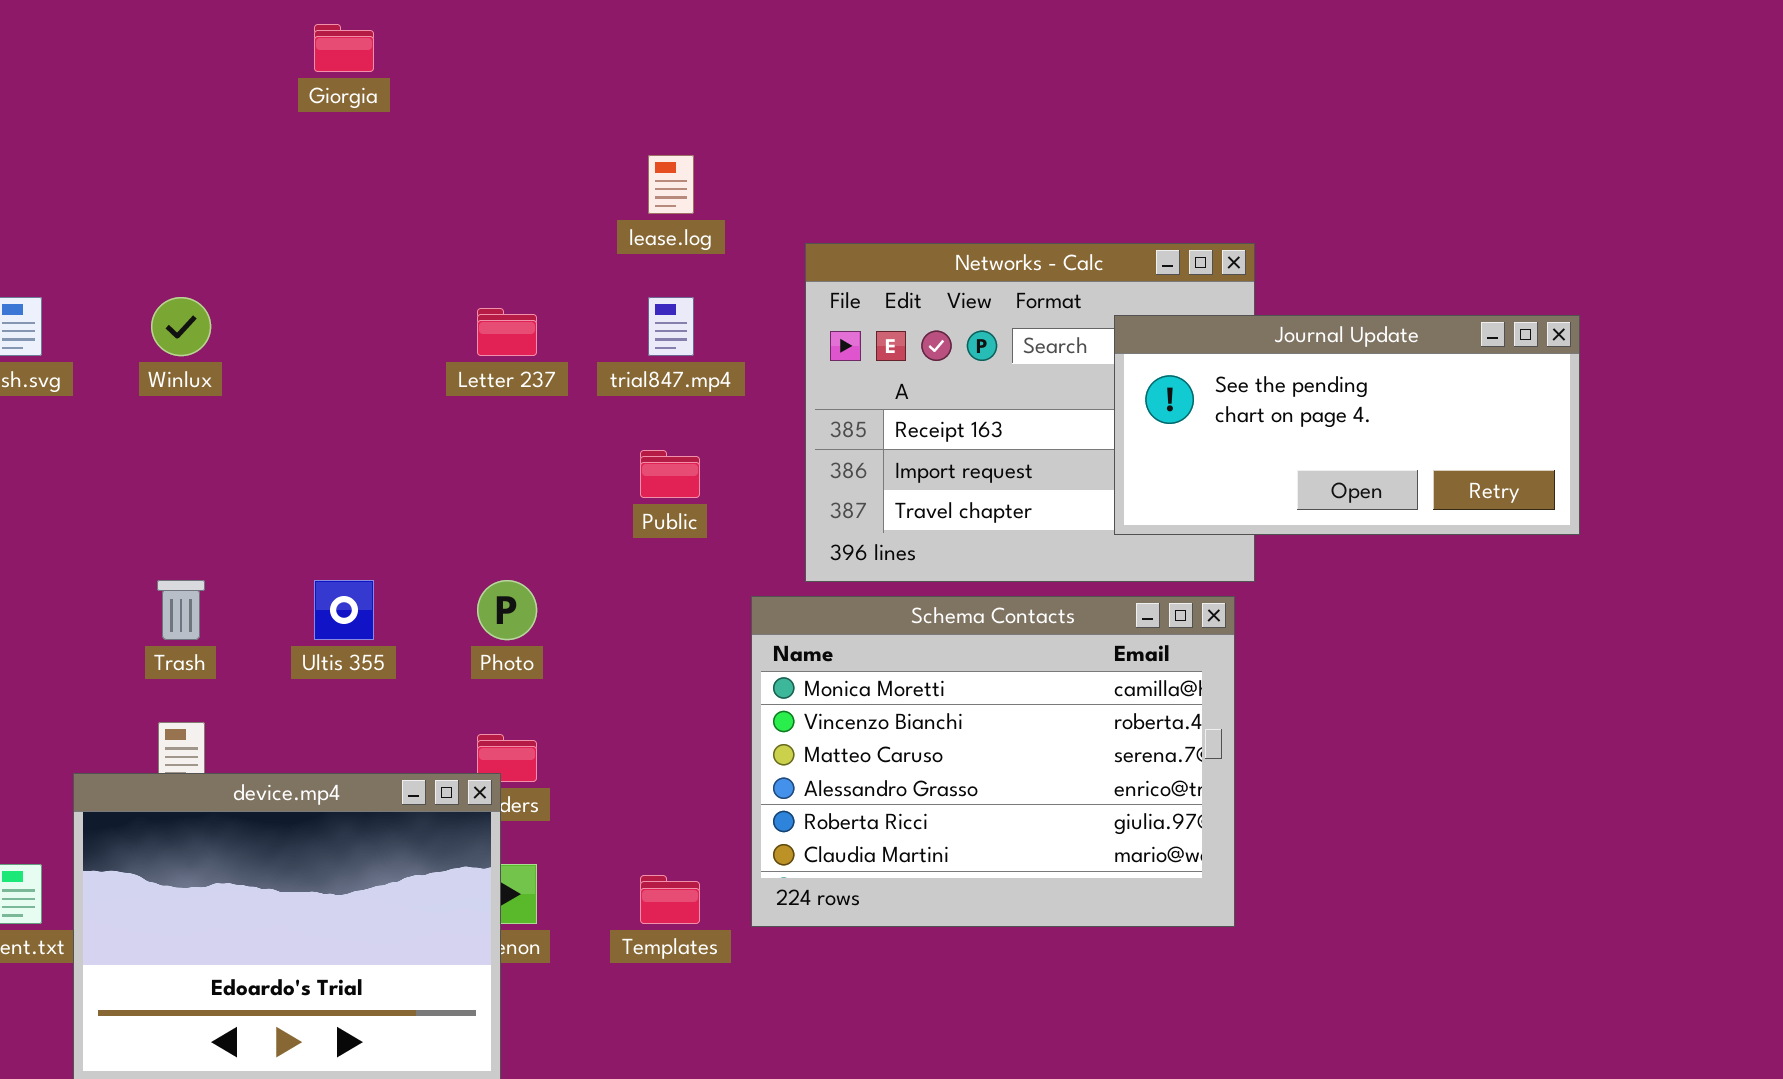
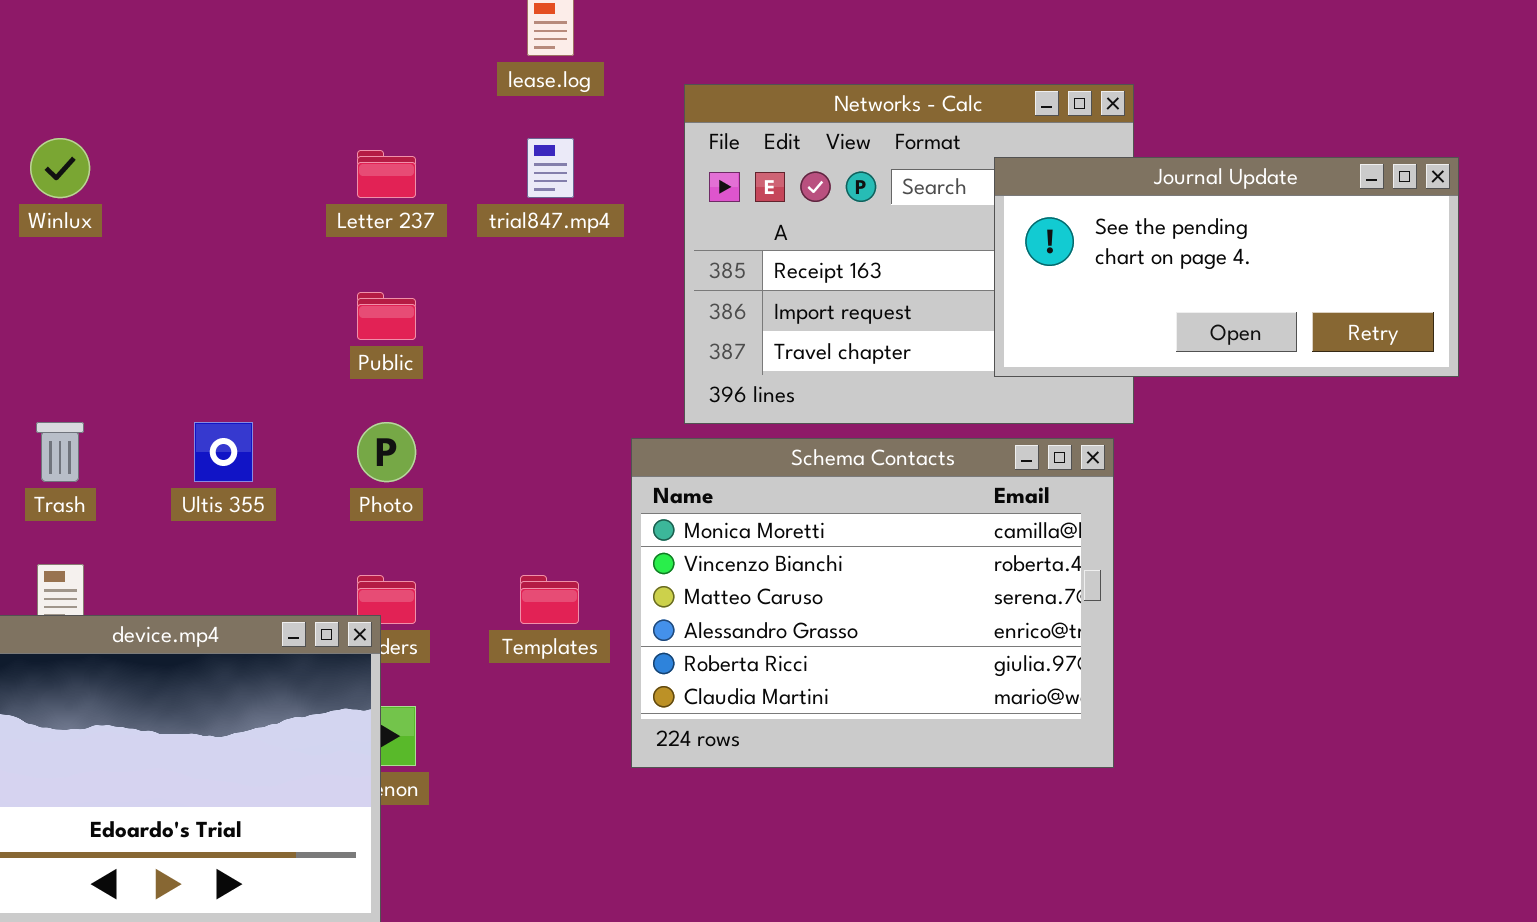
Public: [640,450,700,498] -> [357,292,416,340], moved
Templates: [640,875,700,924] -> [520,575,579,624], moved

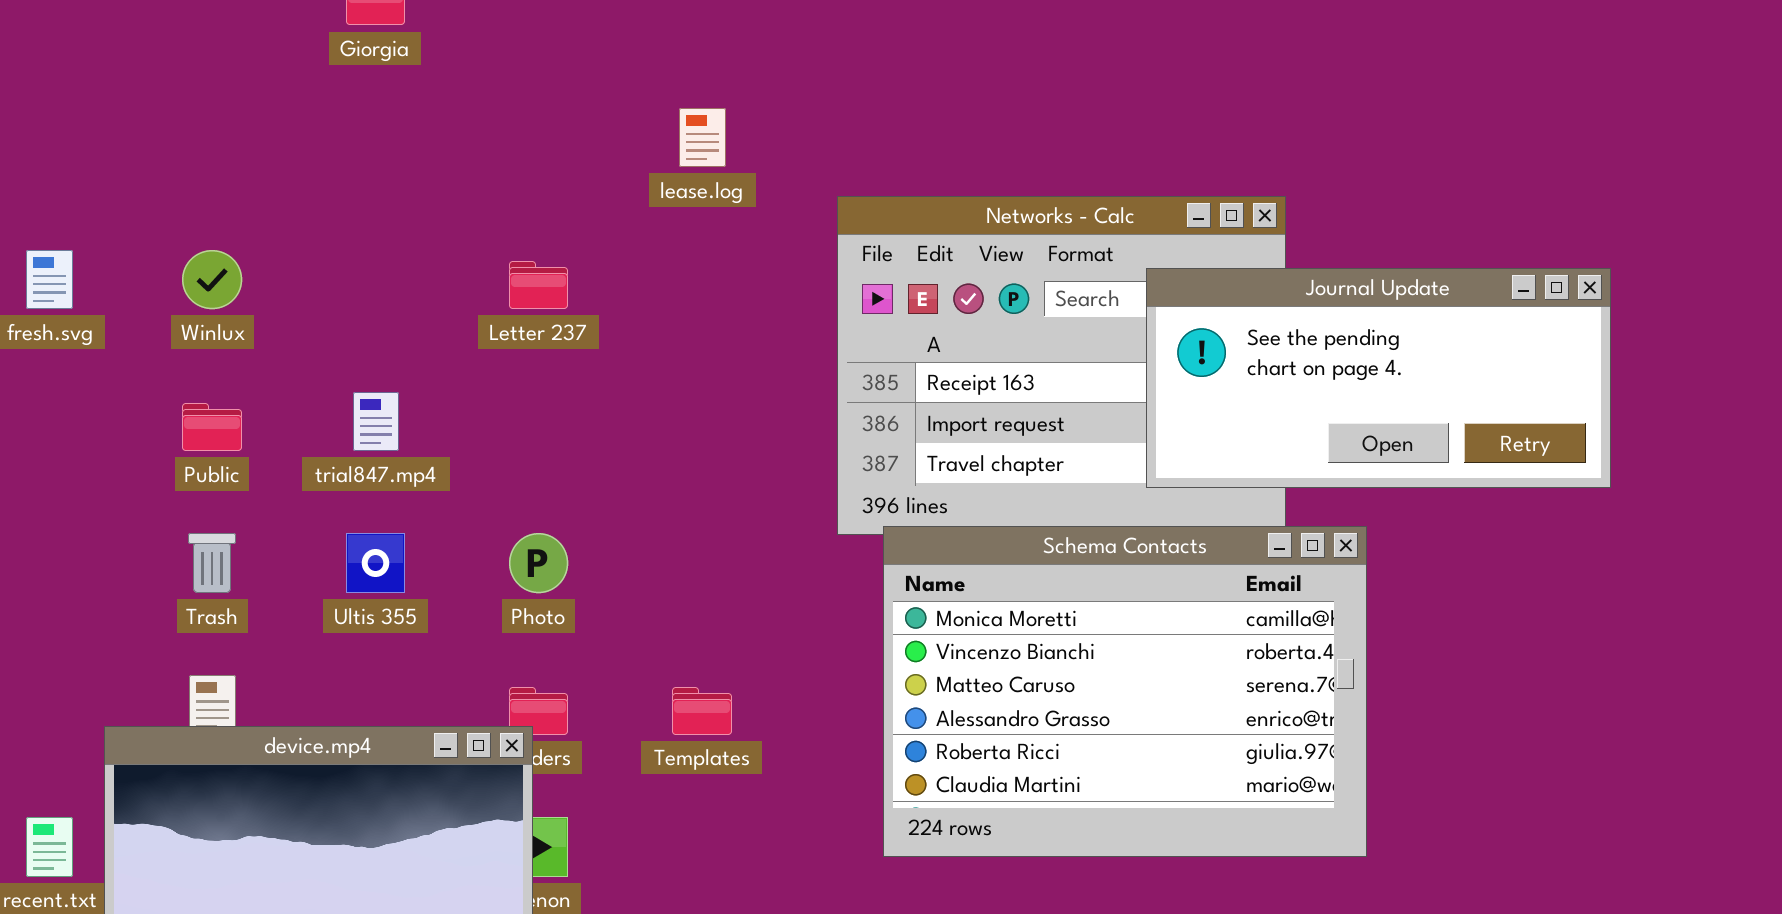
trial847.mp4: [527,138,574,198] -> [353,392,399,451], moved
Public: [357,292,416,340] -> [182,403,242,451], moved
Schema Contacts: [631,438,1114,768] -> [883,526,1367,857], moved

